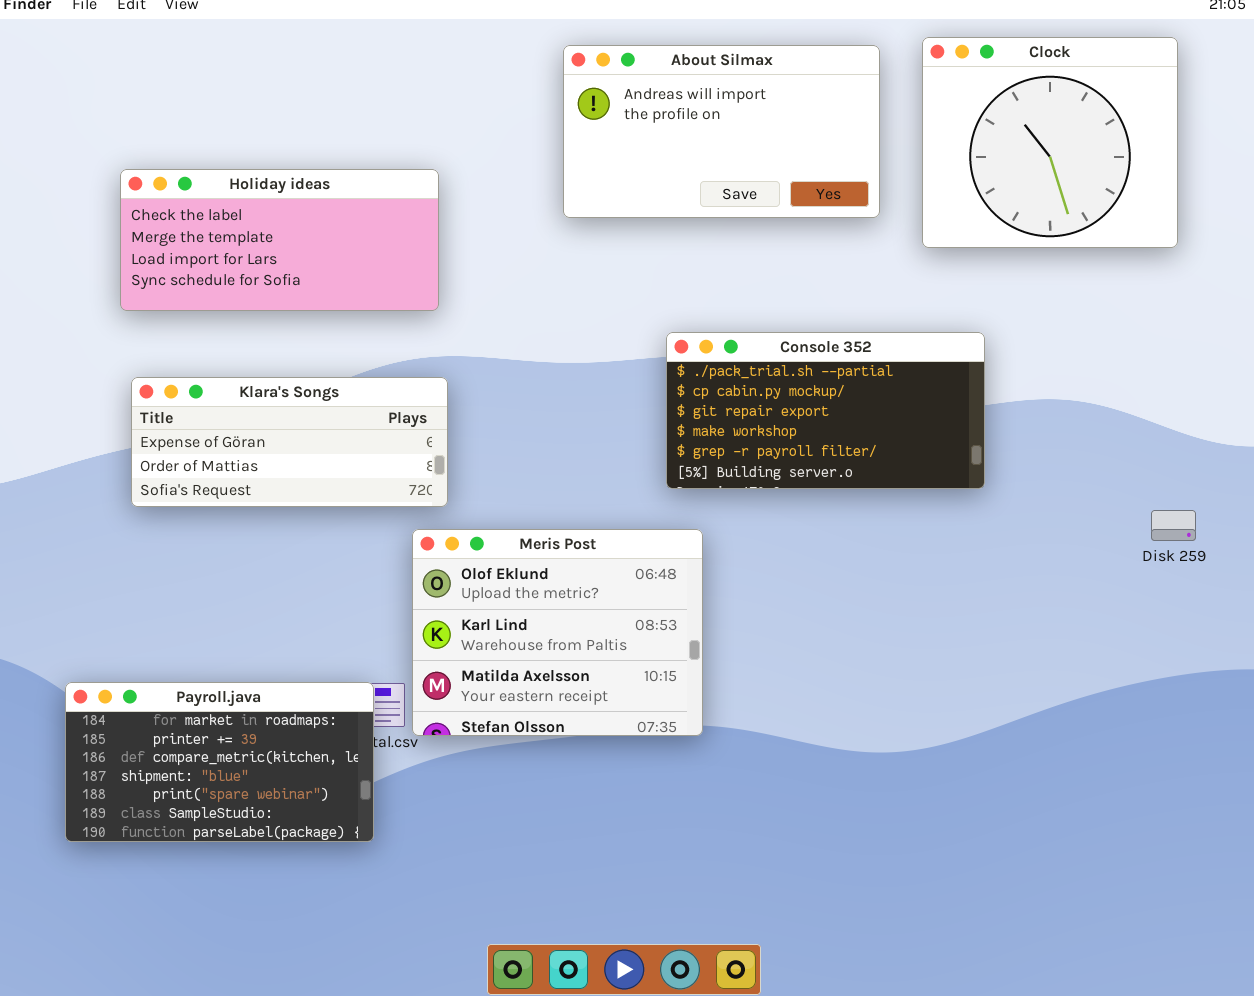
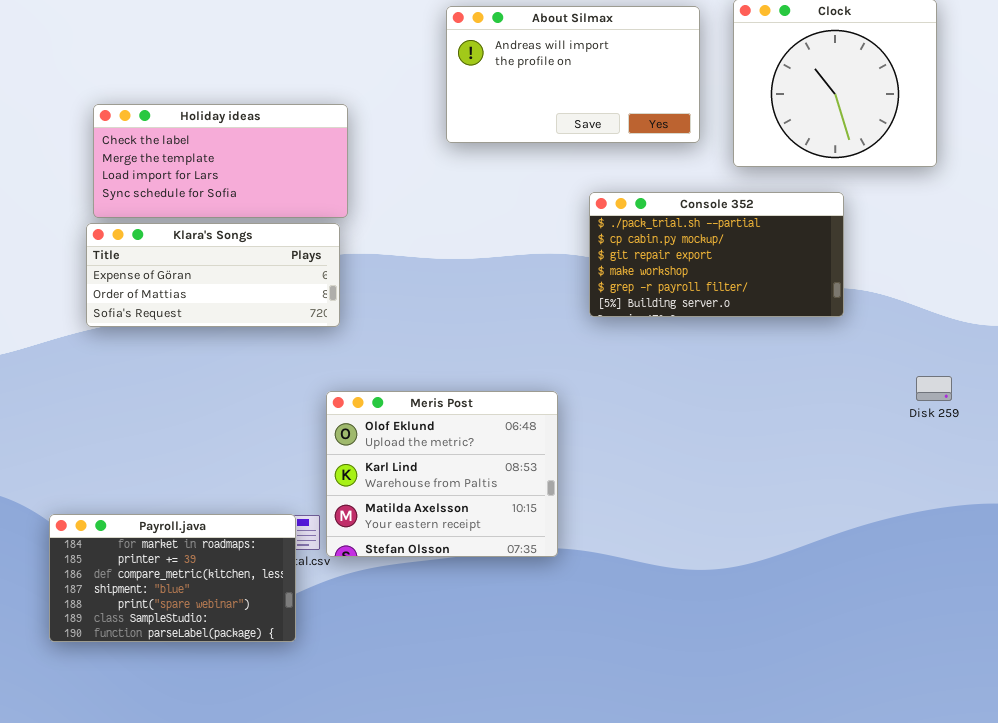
Console 352: [666,332,985,489] -> [589,192,844,317], moved
Klara's Songs: [131,377,448,507] -> [86,223,340,327], moved

